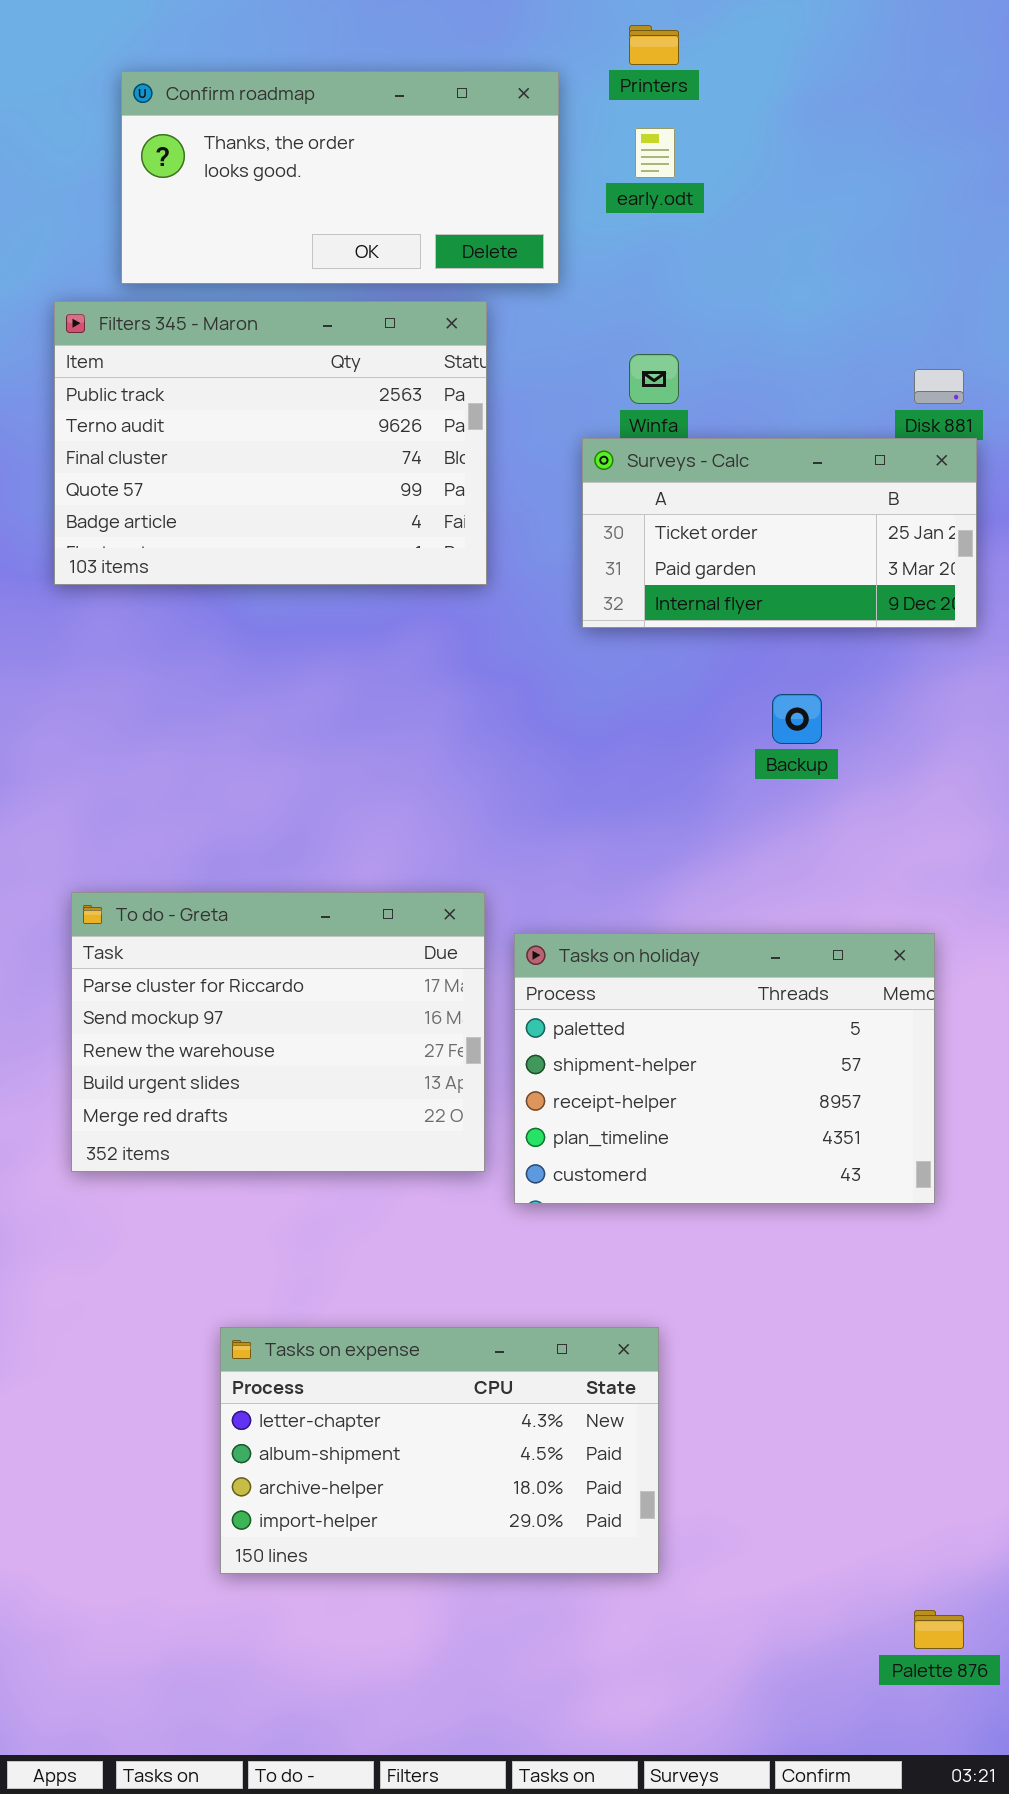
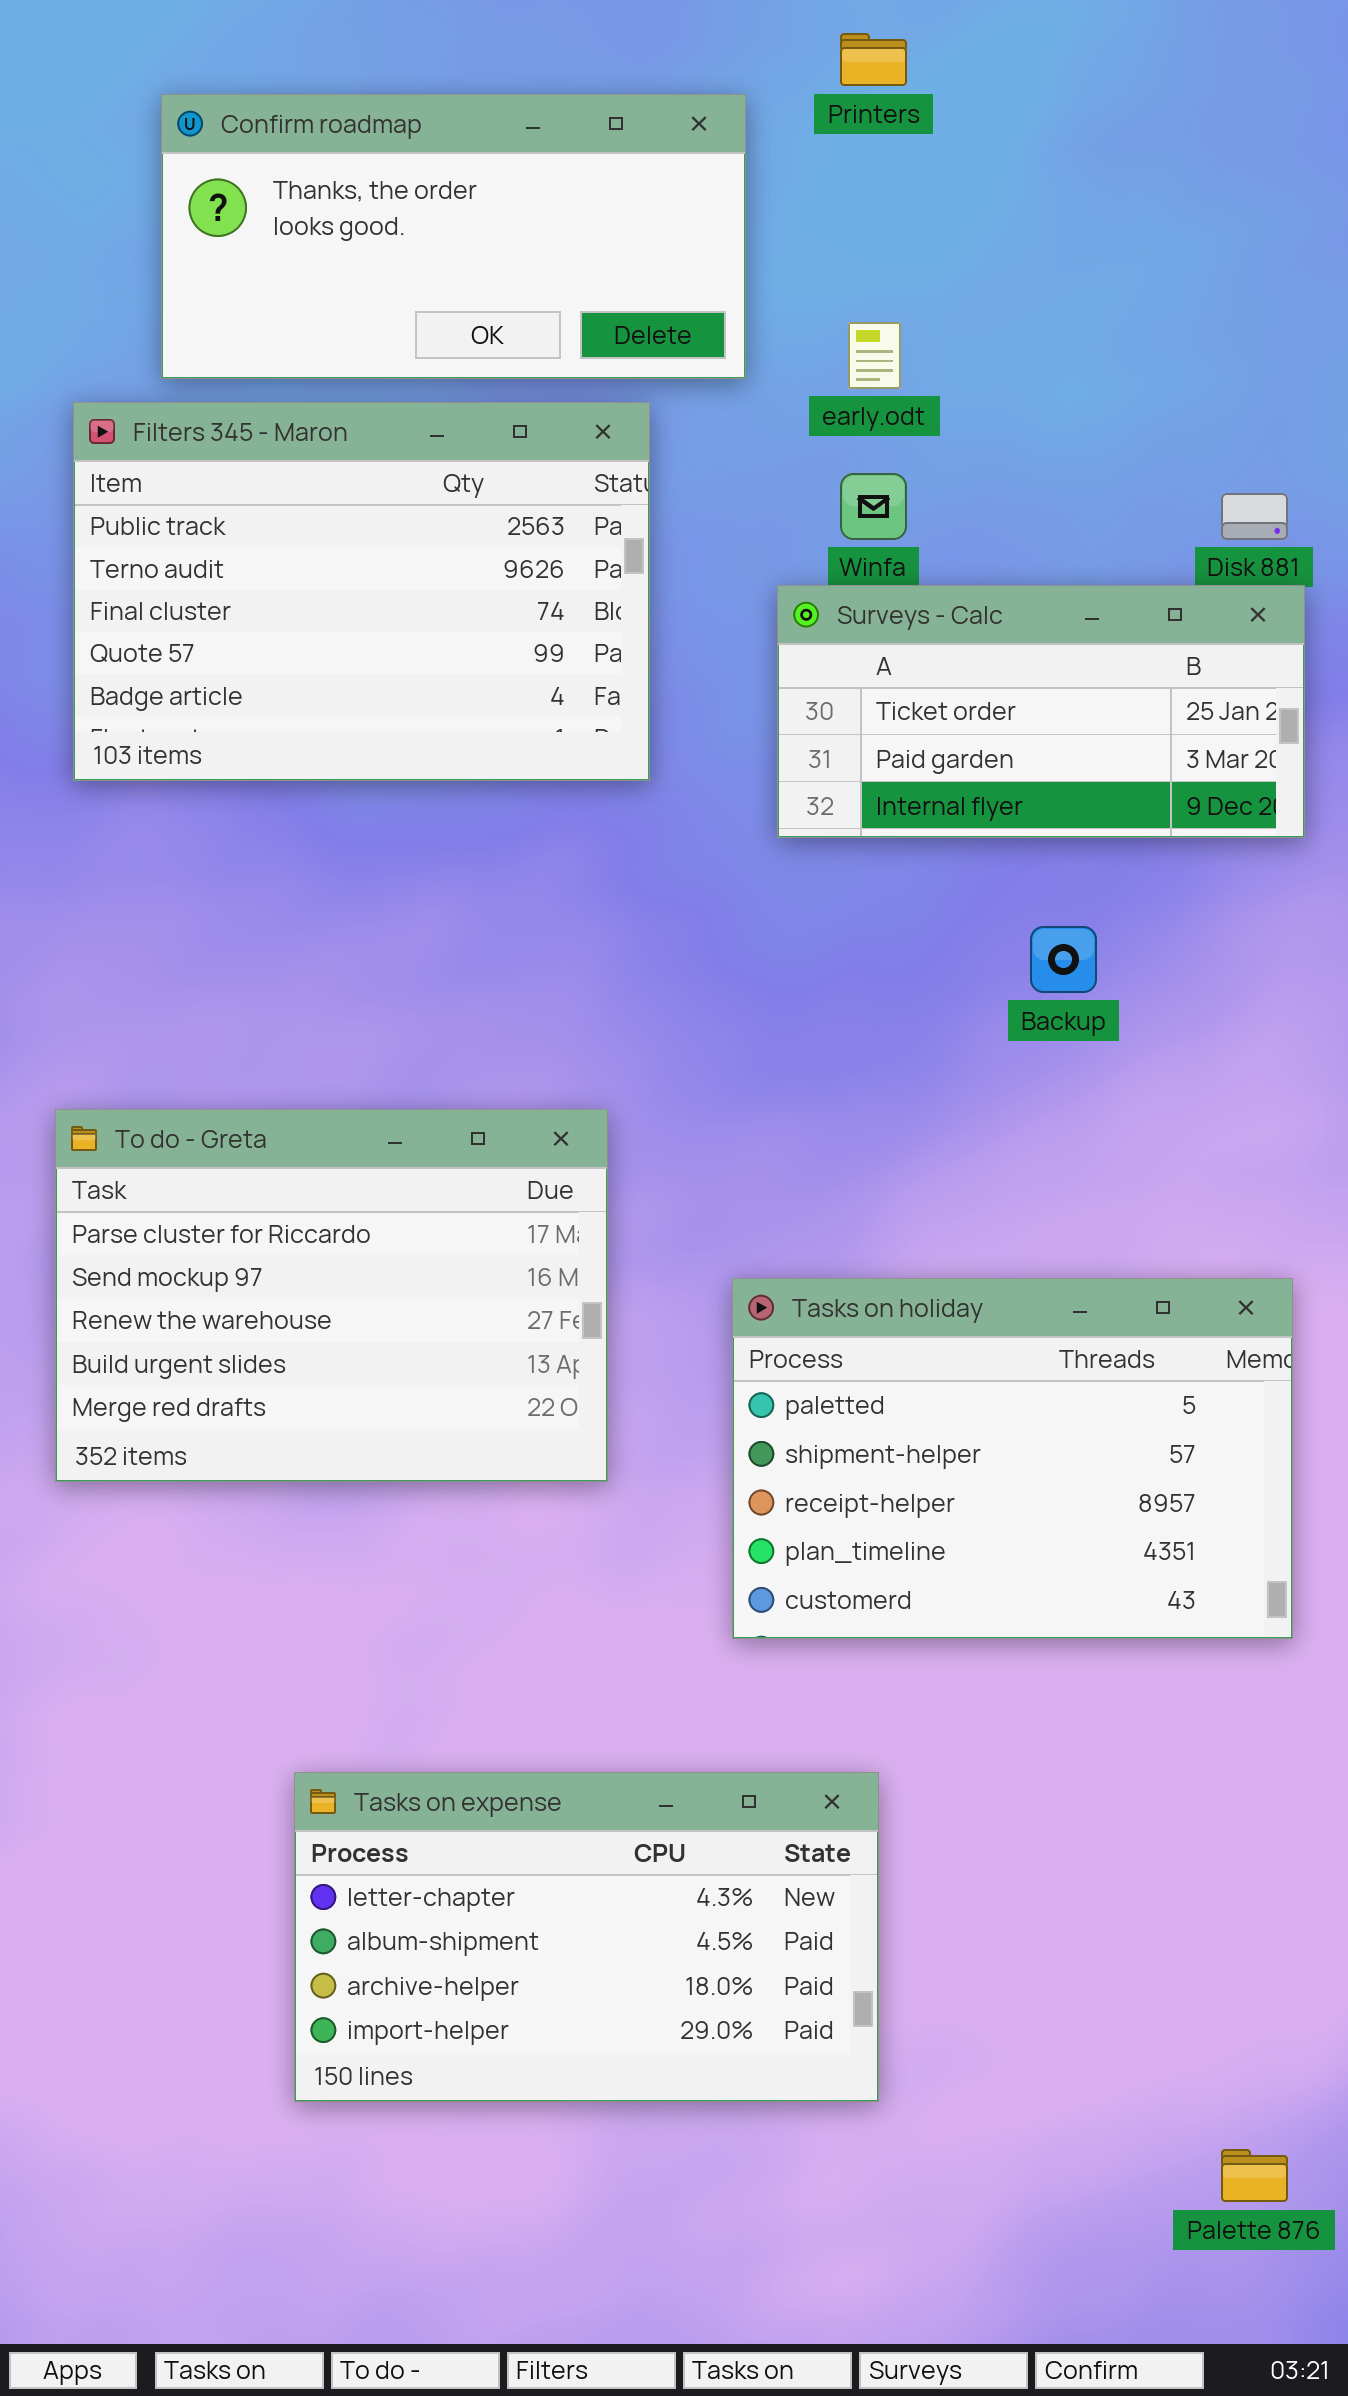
early.odt: [635,128,675,178] -> [848,322,901,389], moved
To do - Greta: [71,892,485,1172] -> [55,1109,608,1482], moved
Tasks on holiday: [514,933,935,1204] -> [732,1278,1293,1639], moved

